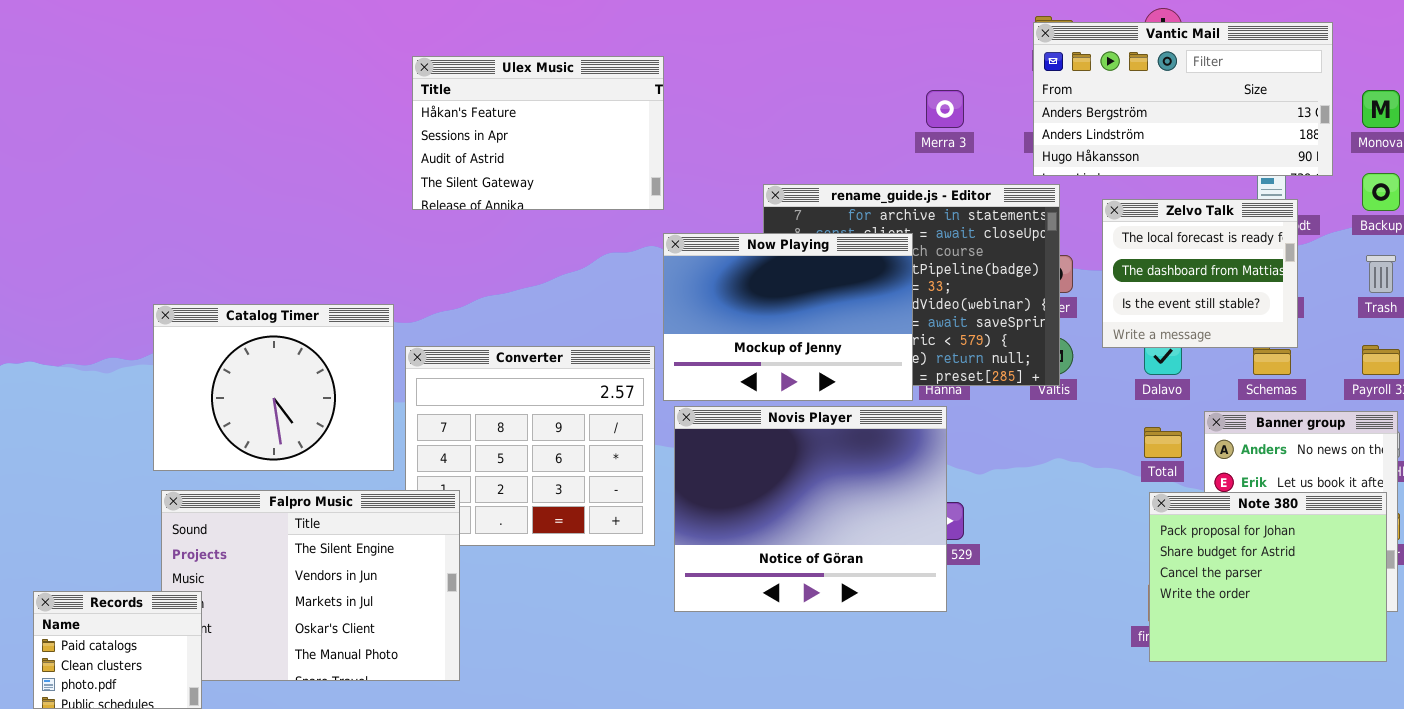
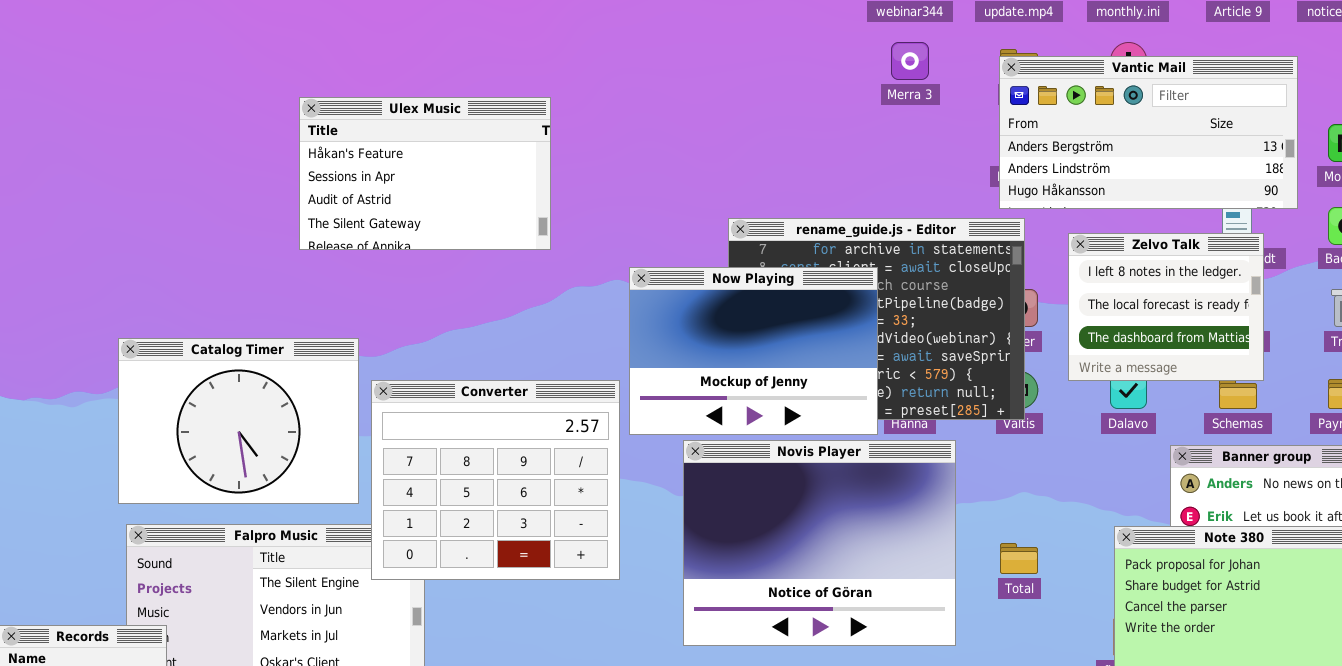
Ulex Music: [412,56,664,210] -> [299,97,551,250], moved
Merra 3: [926,90,964,128] -> [891,42,929,80], moved
Zelvo Talk: [1102,199,1298,348] -> [1068,233,1264,381], scrolled up 1 row
Converter: [405,346,655,546] -> [371,380,620,580], raised
Novis Player: [674,406,947,612] -> [683,440,956,646], moved
Total: [1144,427,1182,458] -> [1000,543,1038,574], moved

